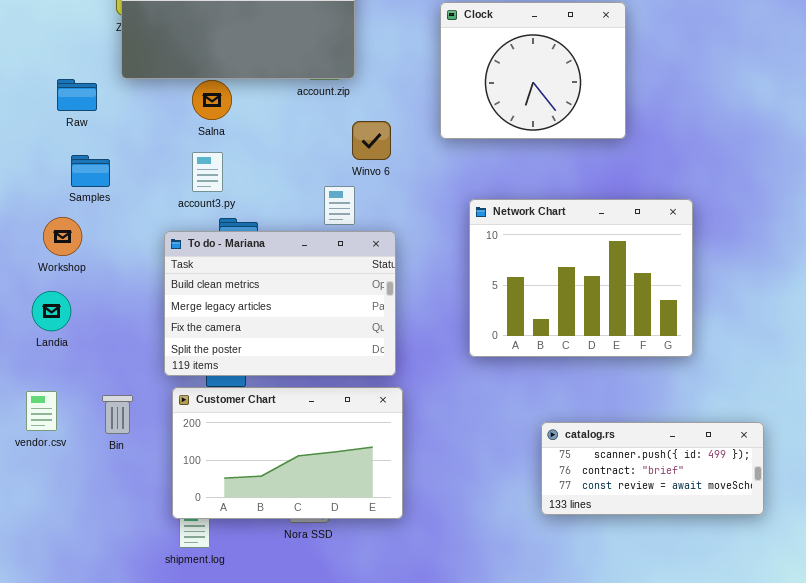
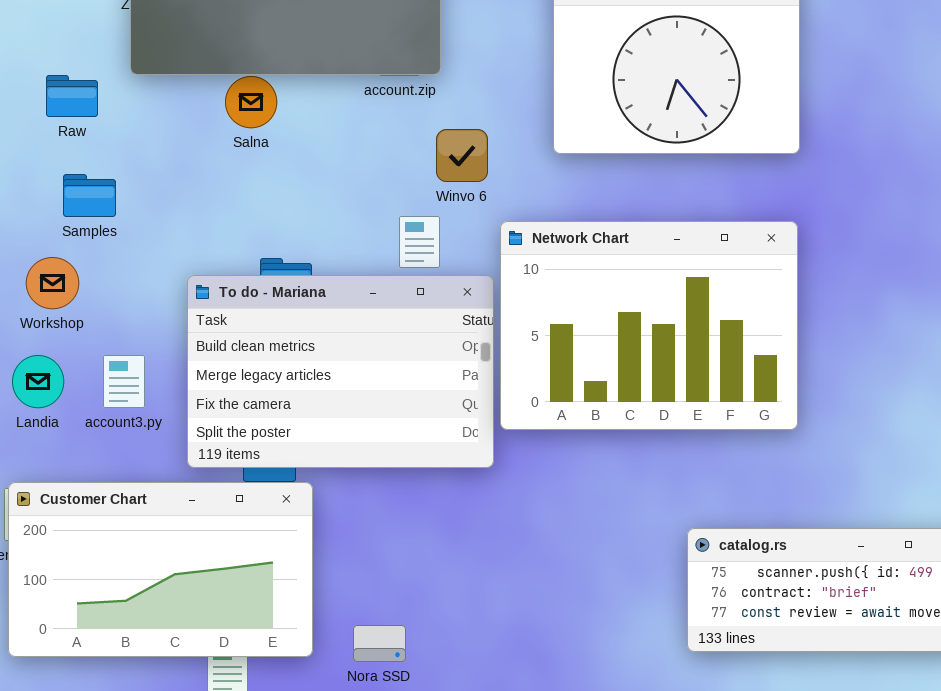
account3.py: [192,152,223,192] -> [103,355,145,408], moved
Network Chart: [469,199,693,357] -> [500,221,798,430], moved
Customer Chart: [172,387,403,519] -> [8,482,313,657], moved

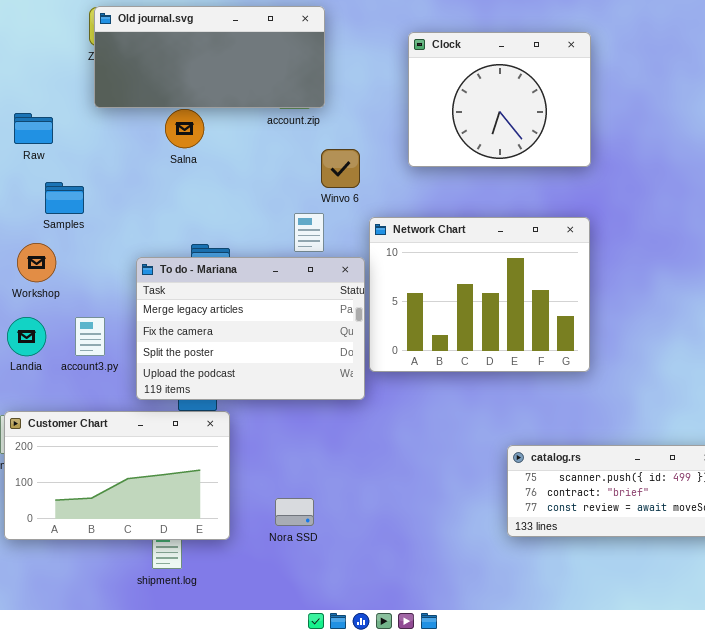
Raw: [46,75,98,117] -> [14,113,53,144], moved
To do - Mariana: [187,275,494,468] -> [136,257,365,400], scrolled down 1 row
Nora SSD: [353,625,406,662] -> [275,498,314,526], moved

